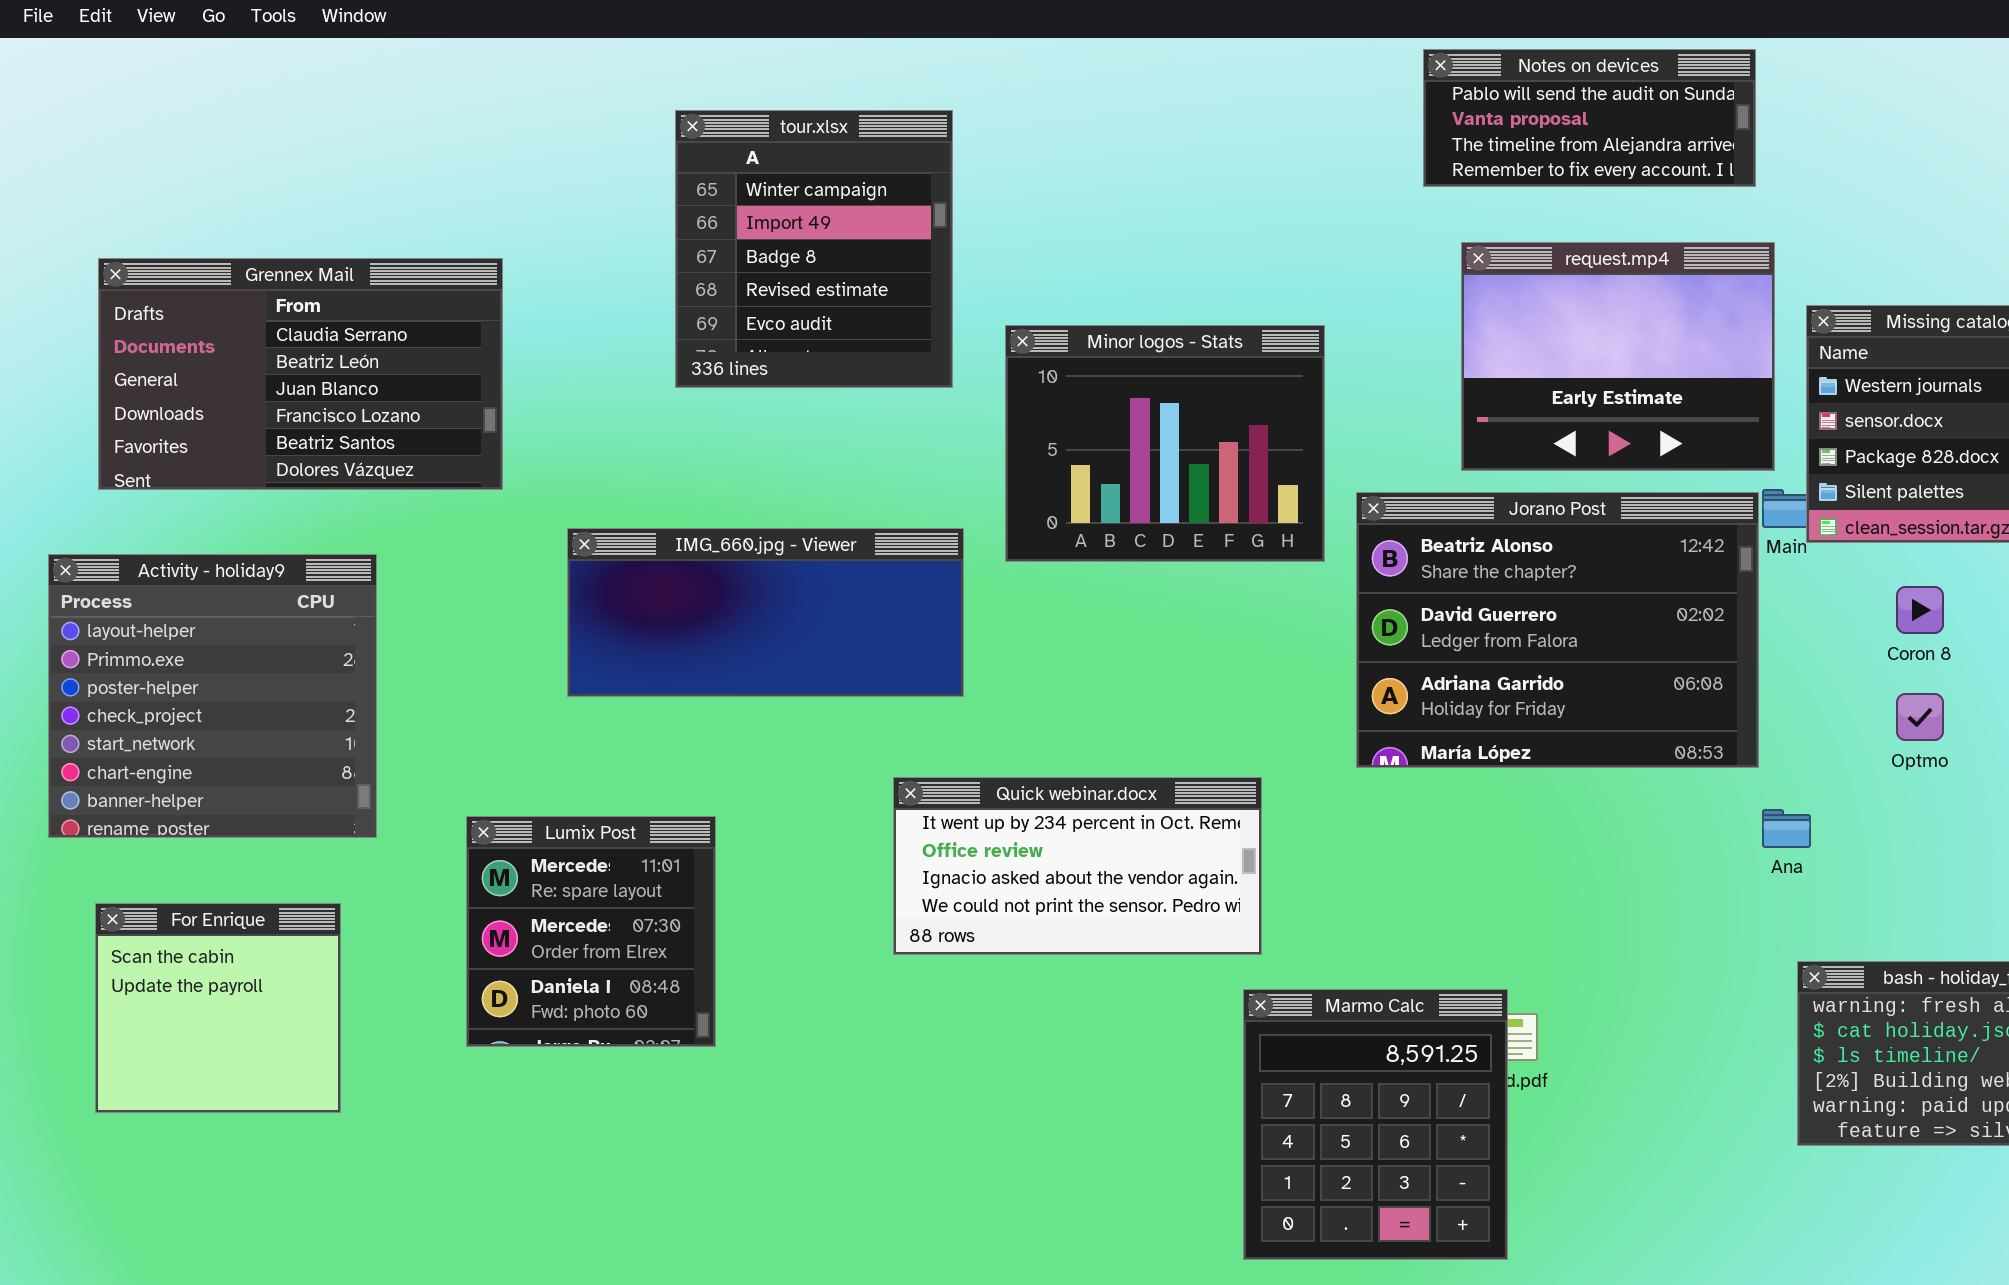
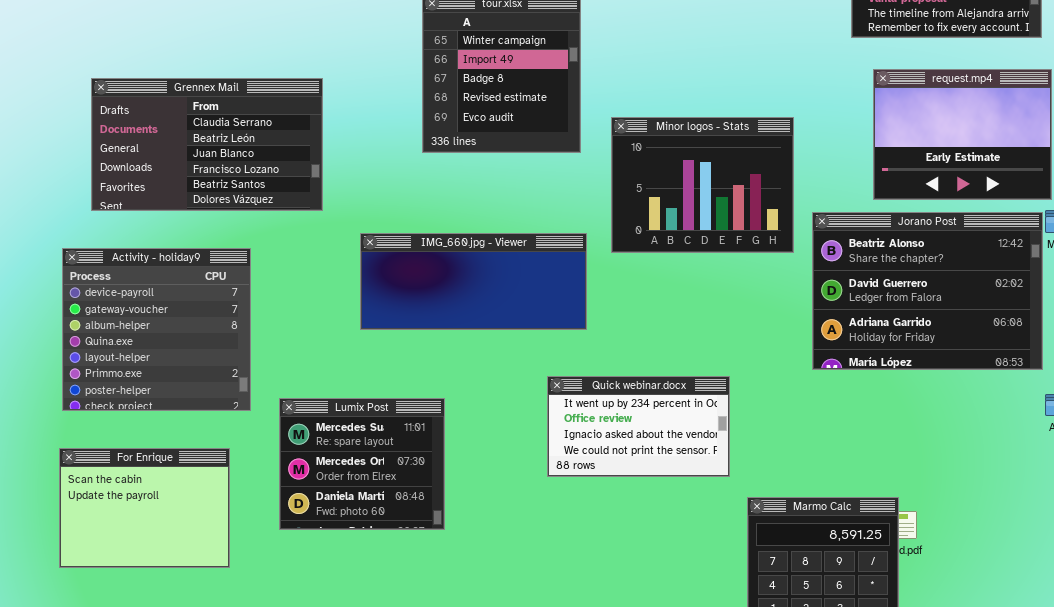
Activity - holiday9: [48,554,377,838] -> [62,248,251,411], scrolled up 4 rows
Quick webinar.docx: [893,777,1262,955] -> [547,376,730,477], resized
Lumix Post: [466,816,716,1047] -> [279,398,445,530], resized
For Enrique: [95,903,341,1113] -> [59,448,230,568], resized

